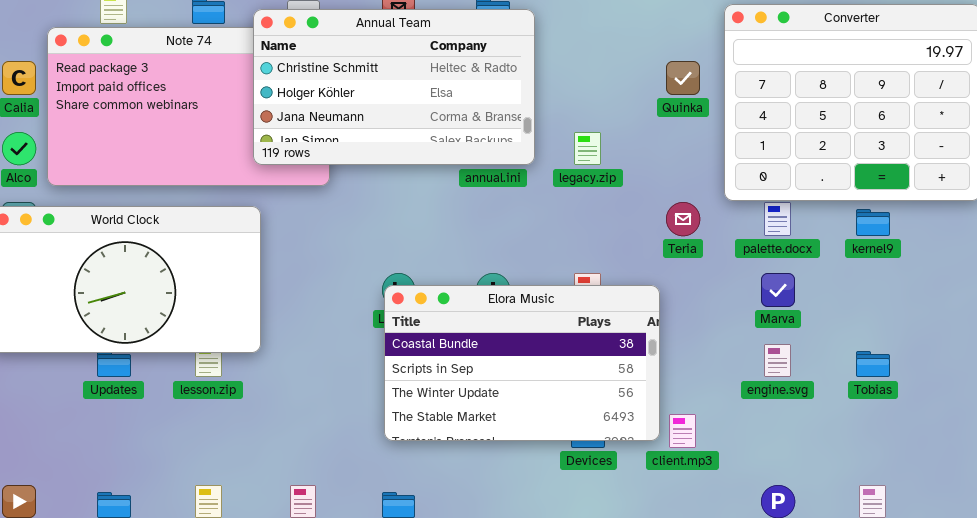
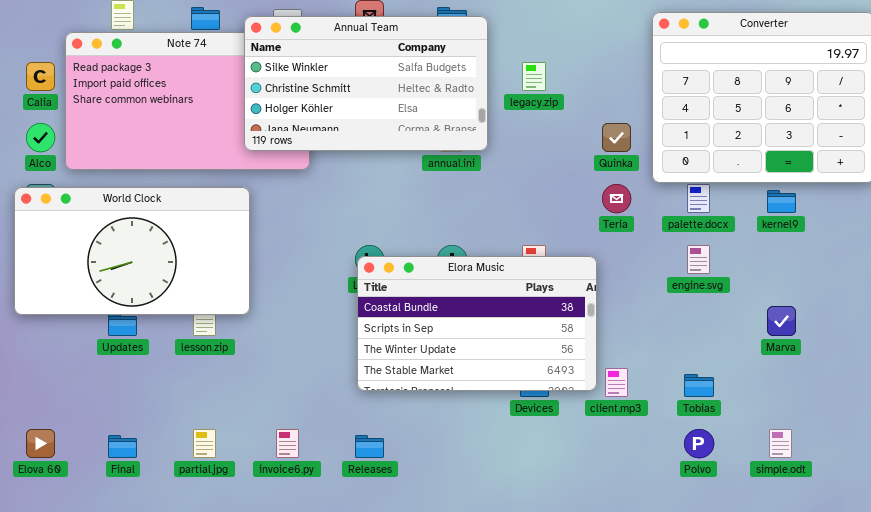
Annual Team: [253,9,535,165] -> [244,16,488,151], scrolled up 1 row
Quinka: [666,61,700,95] -> [602,123,631,152], moved
legacy.zip: [574,132,601,165] -> [522,62,546,91], moved
Marva: [761,273,795,307] -> [767,306,796,336], moved
engine.svg: [764,344,791,377] -> [687,245,710,274], moved
Tobias: [856,351,890,377] -> [684,374,714,397], moved

